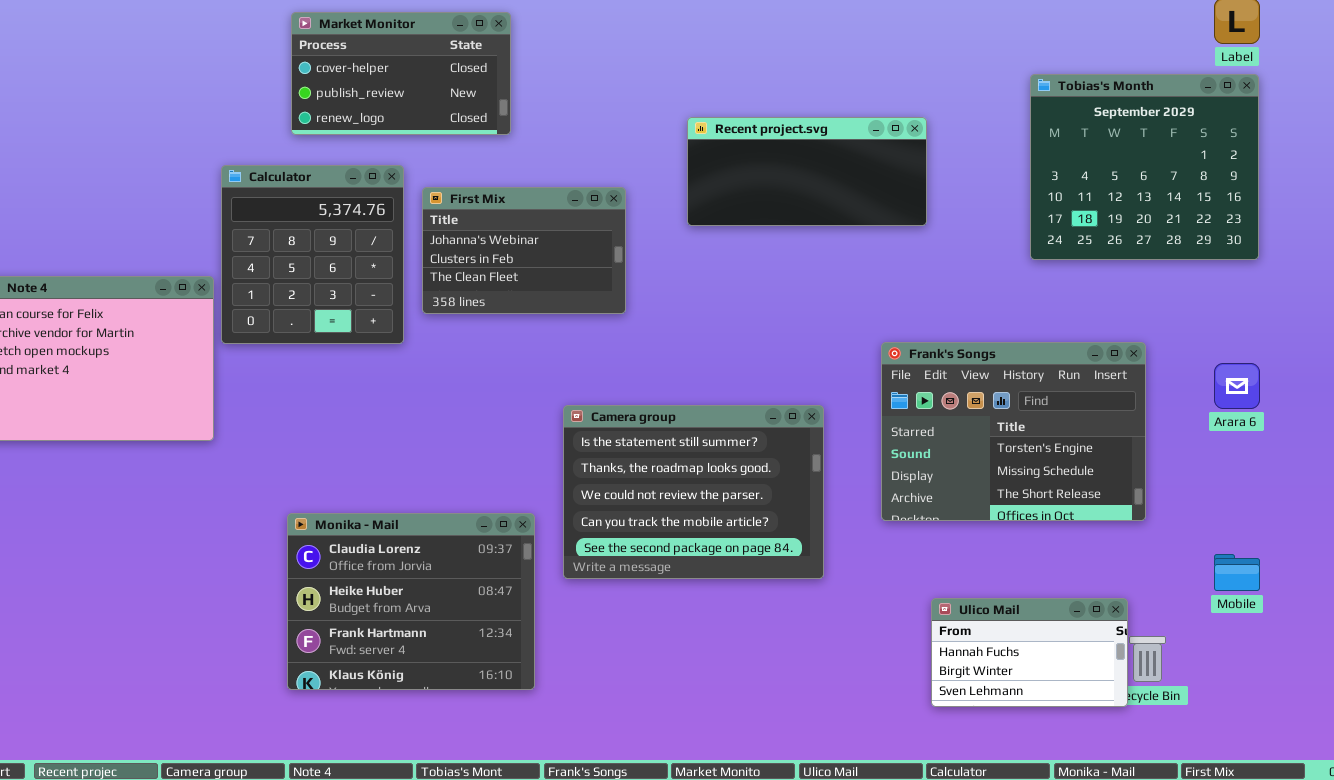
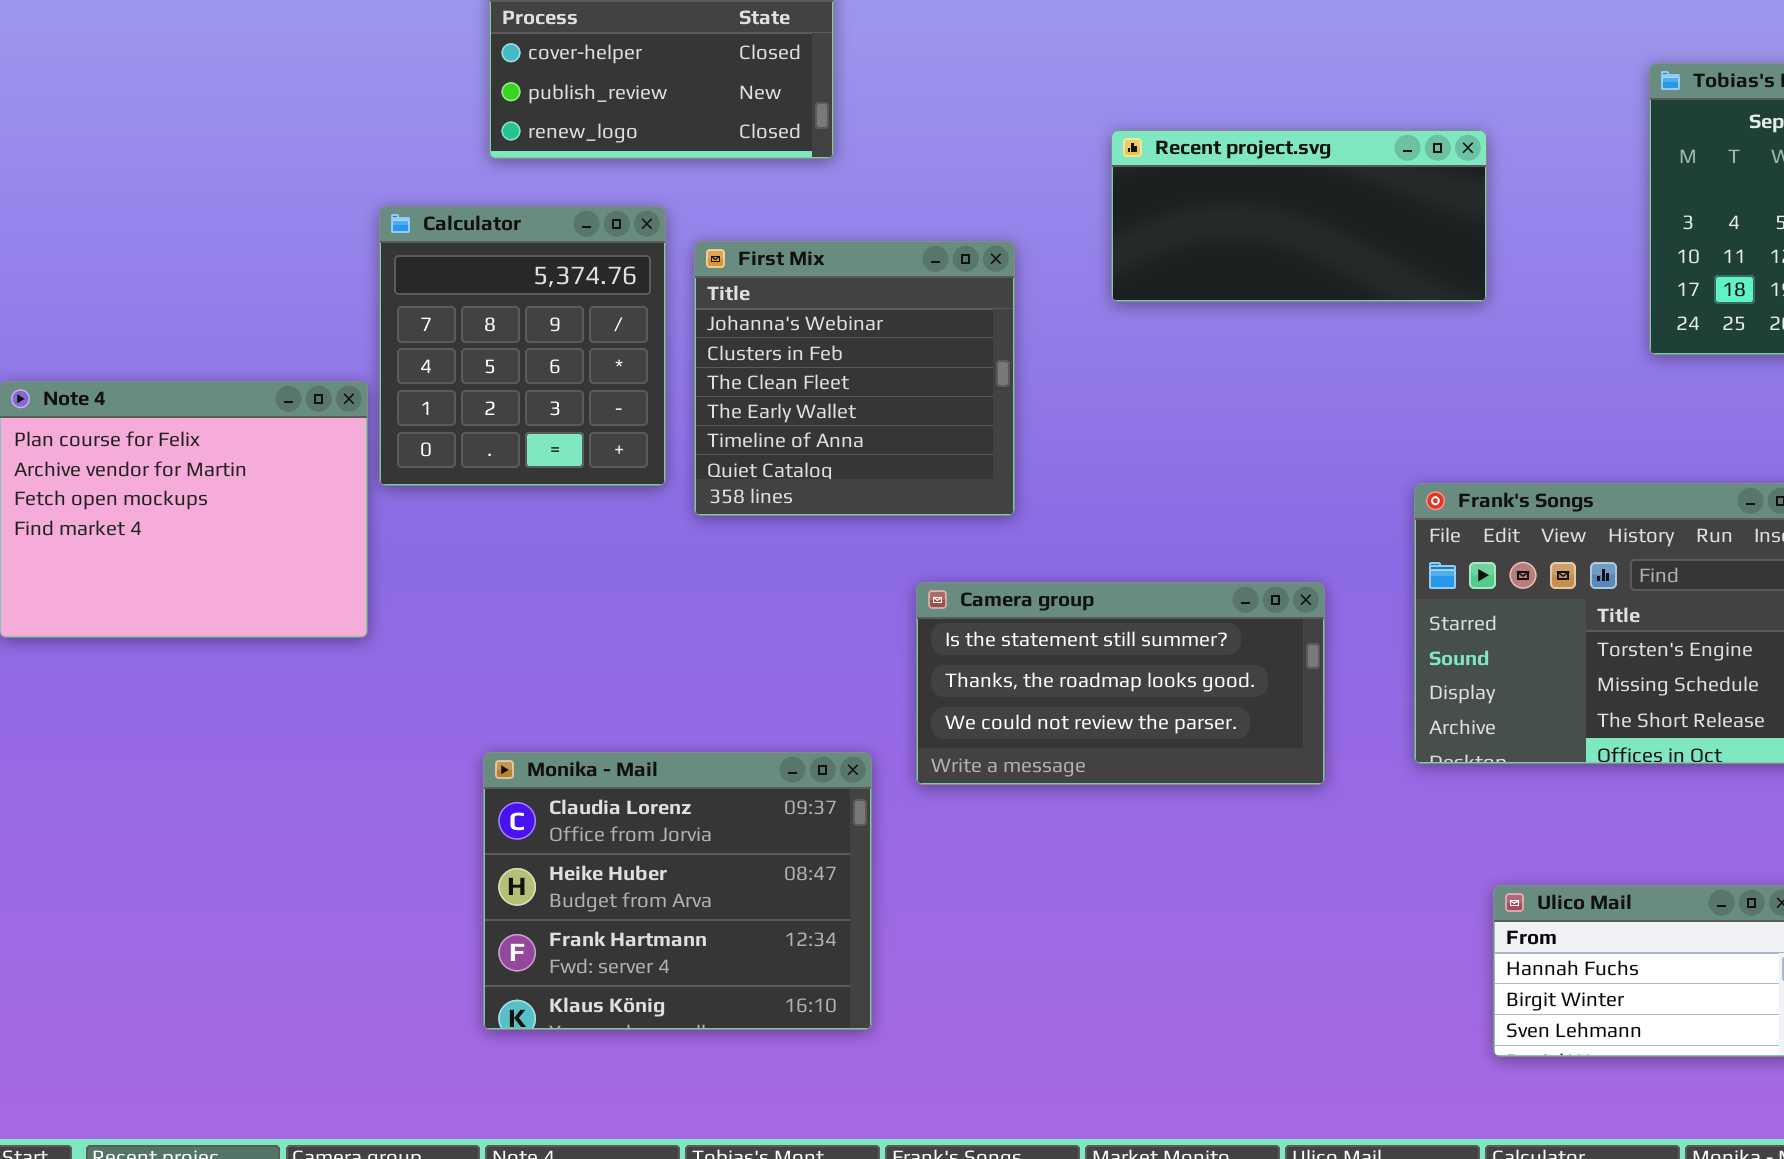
First Mix: [422,187,626,314] -> [694,241,1015,516], resized
Camera group: [563,405,824,579] -> [916,582,1325,785], resized

